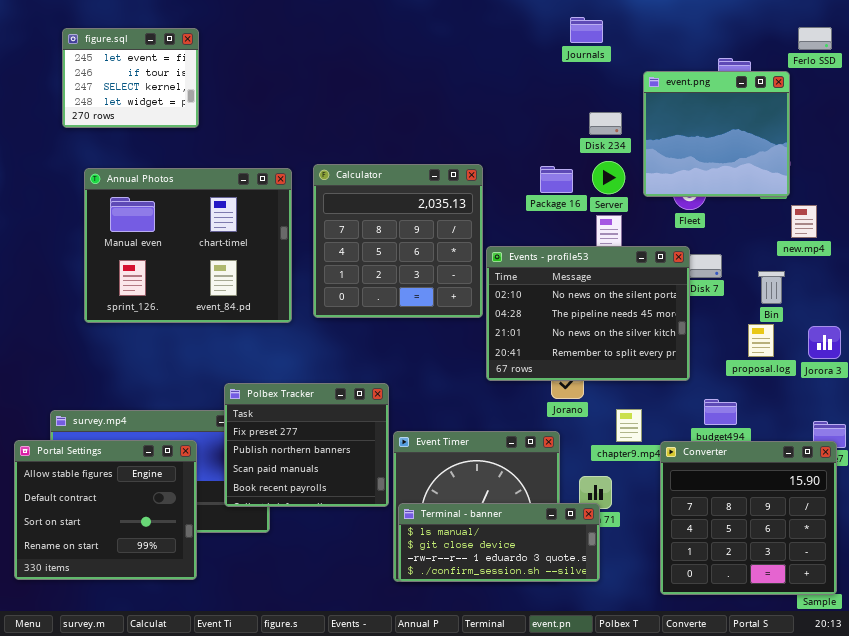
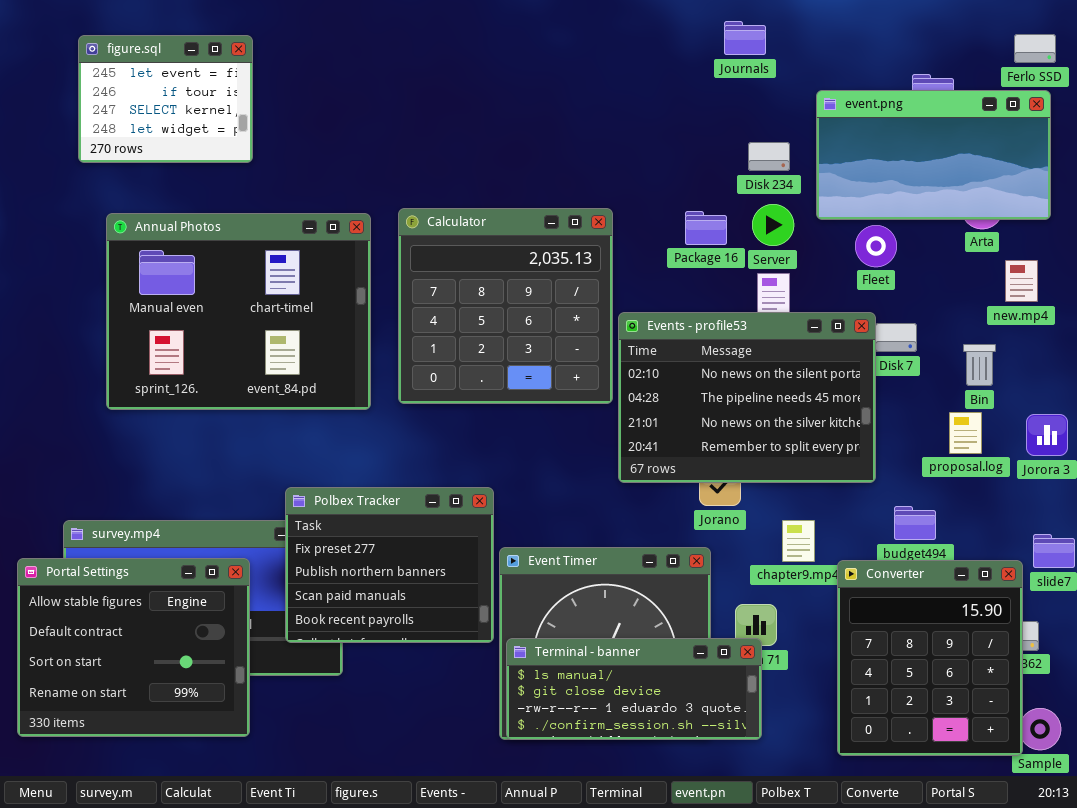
event.png: [643,71,790,197] -> [816,90,1051,220], resized
Converter: [660,441,837,595] -> [837,560,1023,756], resized

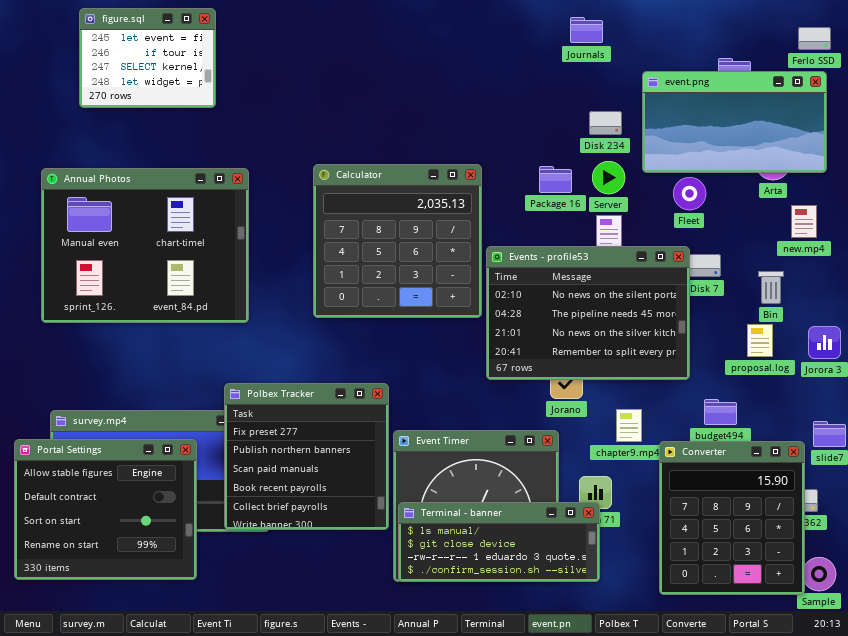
figure.sql: [78,35,253,163] -> [79,8,216,108], moved
Annual Photos: [106,213,371,410] -> [41,168,249,323], moved
Polbex Tracker: [285,487,494,643] -> [224,383,389,530], resized

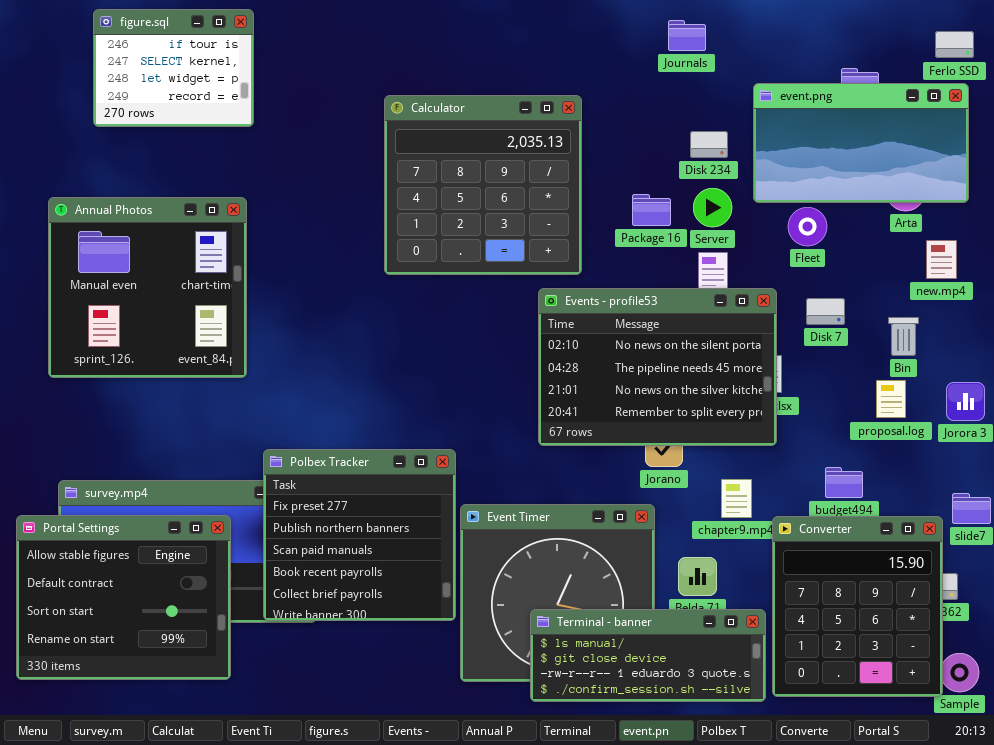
figure.sql: [79,8,216,108] -> [93,9,254,127], scrolled down 1 row
Calculator: [313,164,482,318] -> [384,95,582,275], moved
Annual Photos: [41,168,249,323] -> [48,197,247,378], resized
Events - profile53: [486,246,690,380] -> [538,288,777,446], moved
Terminal - banner: [398,502,600,582] -> [530,609,766,702], moved

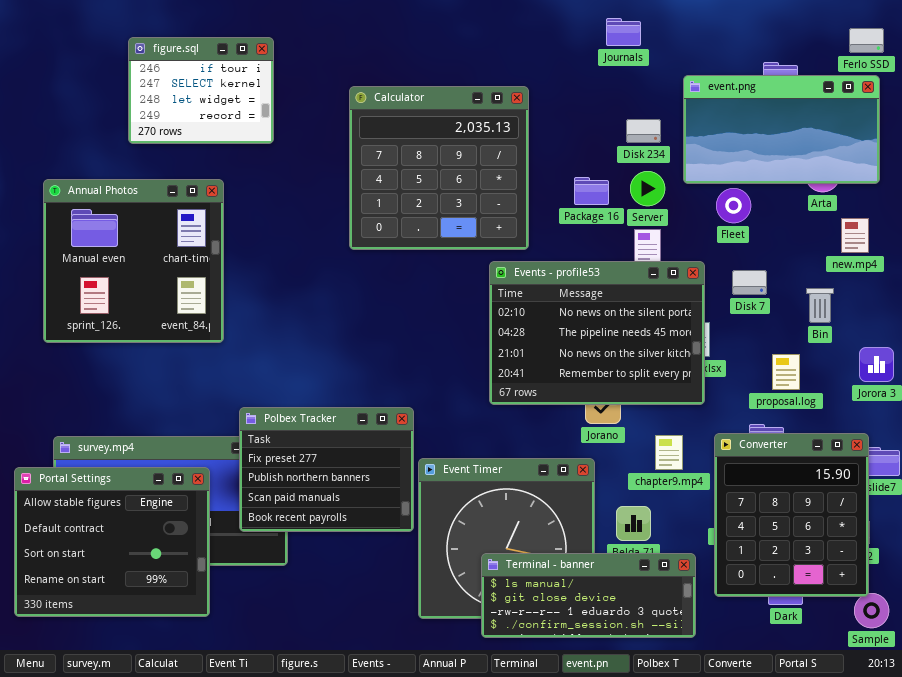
figure.sql: [93,9,254,127] -> [128,37,274,144], moved
proposal.log: [876,380,906,418] -> [772,354,800,390], moved
Polbex Tracker: [263,449,456,621] -> [239,407,414,532], resized
Converter: [772,516,943,697] -> [714,433,869,597], moved

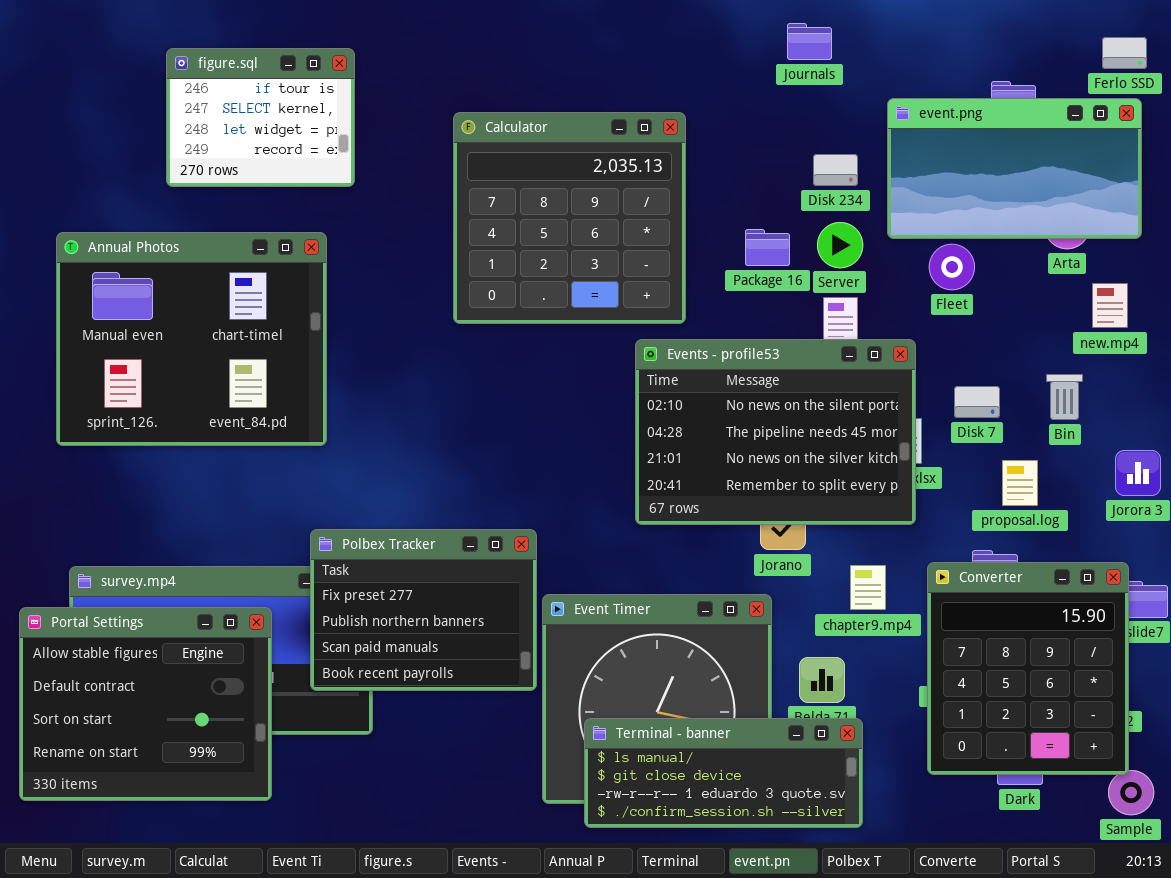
Annual Photos: [43,179,224,343] -> [56,232,327,446], resized
Disk 7: [732,270,767,295] -> [954,386,1000,418], moved
Terminal - banner: [481,553,696,638] -> [584,718,863,828], moved

